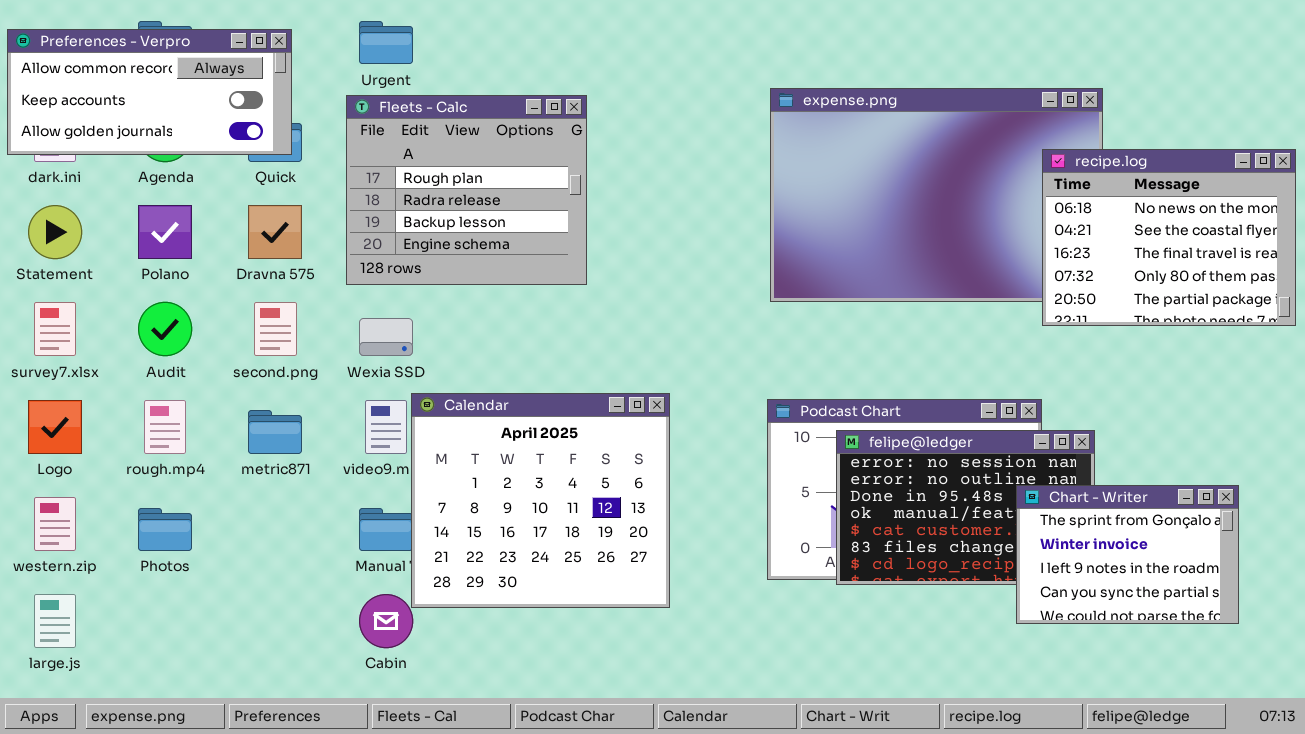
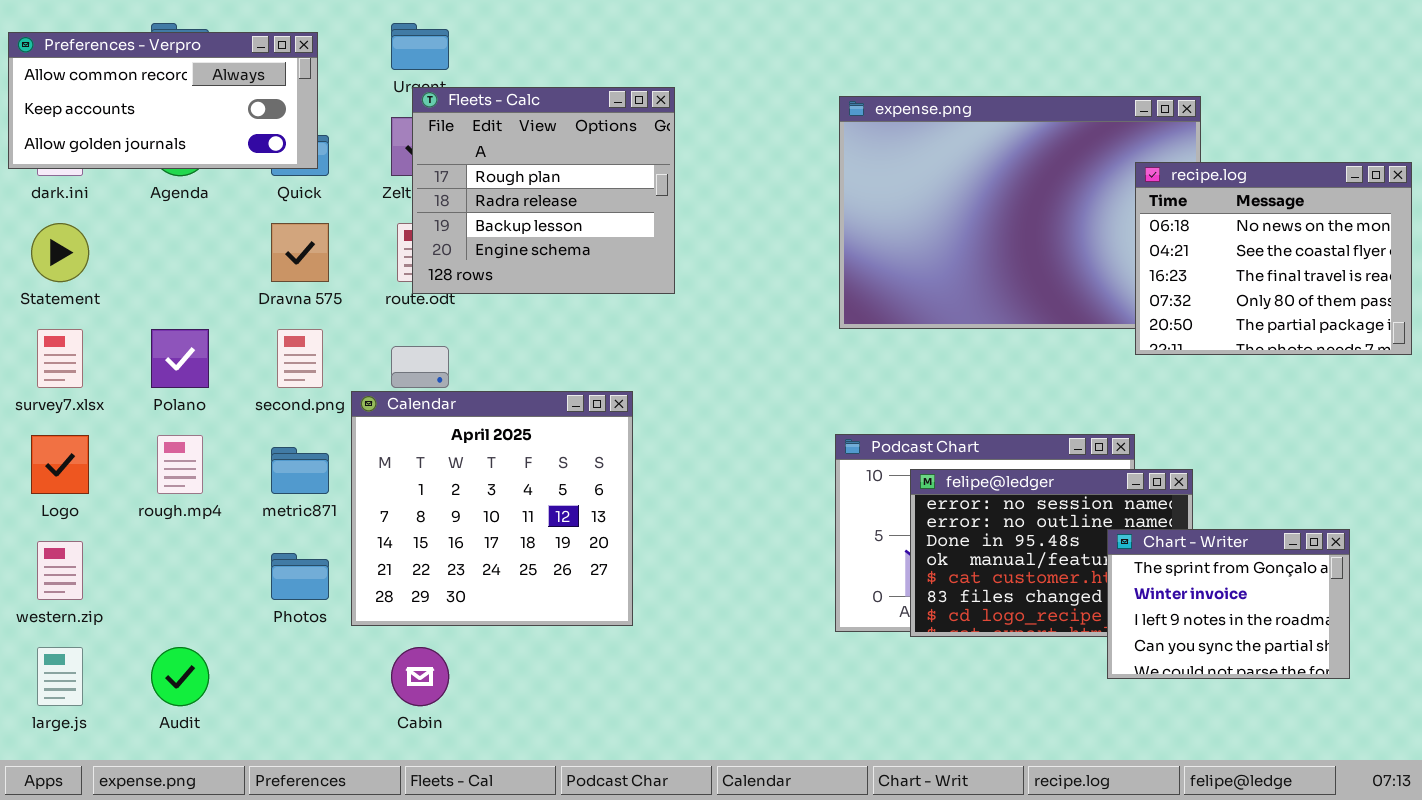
Fleets - Calc: [346,95,587,285] -> [412,87,675,294], moved
Polano: [138,205,192,259] -> [151,329,209,388], moved
Audit: [138,302,192,356] -> [151,647,209,706], moved
Calendar: [411,393,670,608] -> [351,391,633,626], moved
Photos: [138,508,192,551] -> [271,553,329,600], moved

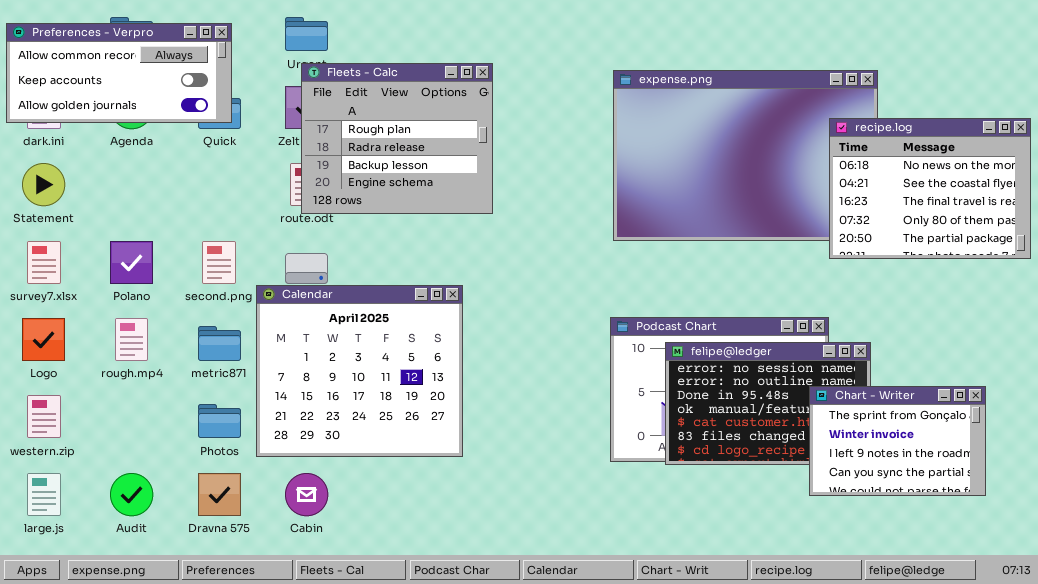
Dravna 575: [271,223,329,282] -> [198,473,241,516], moved

